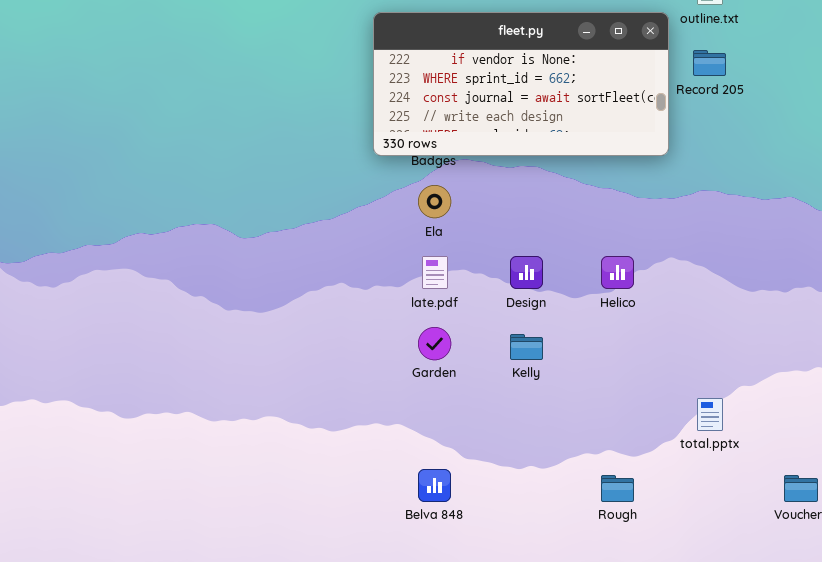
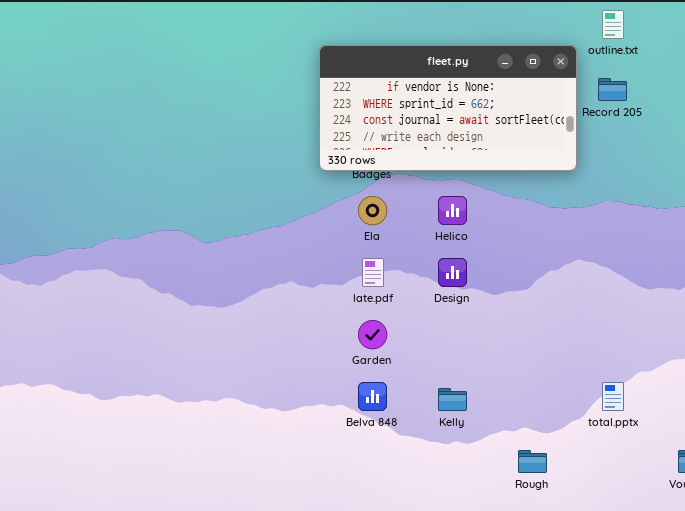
Helico: [601,256,634,289] -> [438,196,467,225], moved
Kelly: [510,334,543,360] -> [438,388,467,411], moved
Belva 848: [418,469,451,502] -> [358,382,387,411], moved

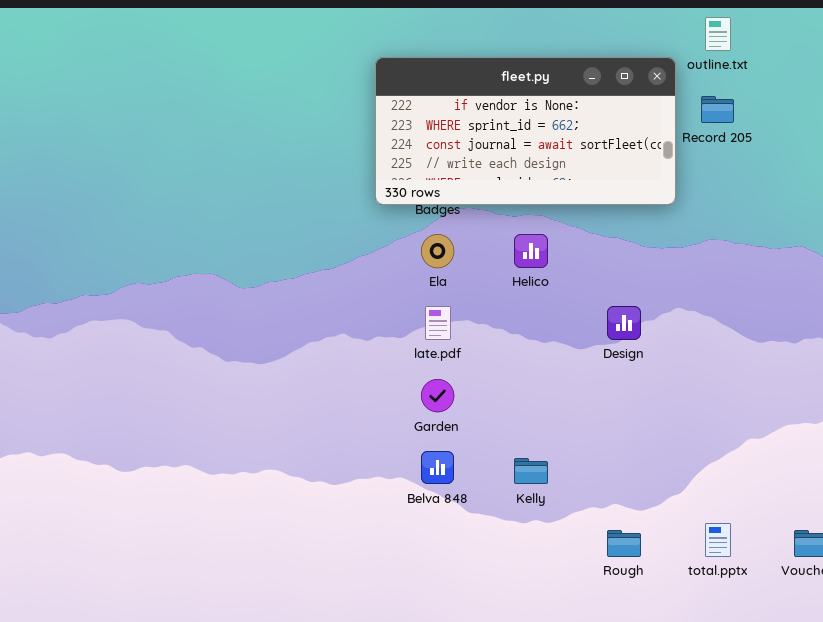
Design: [438,258,467,287] -> [607,306,641,340], moved
total.pptx: [602,382,624,411] -> [705,523,731,557], moved

